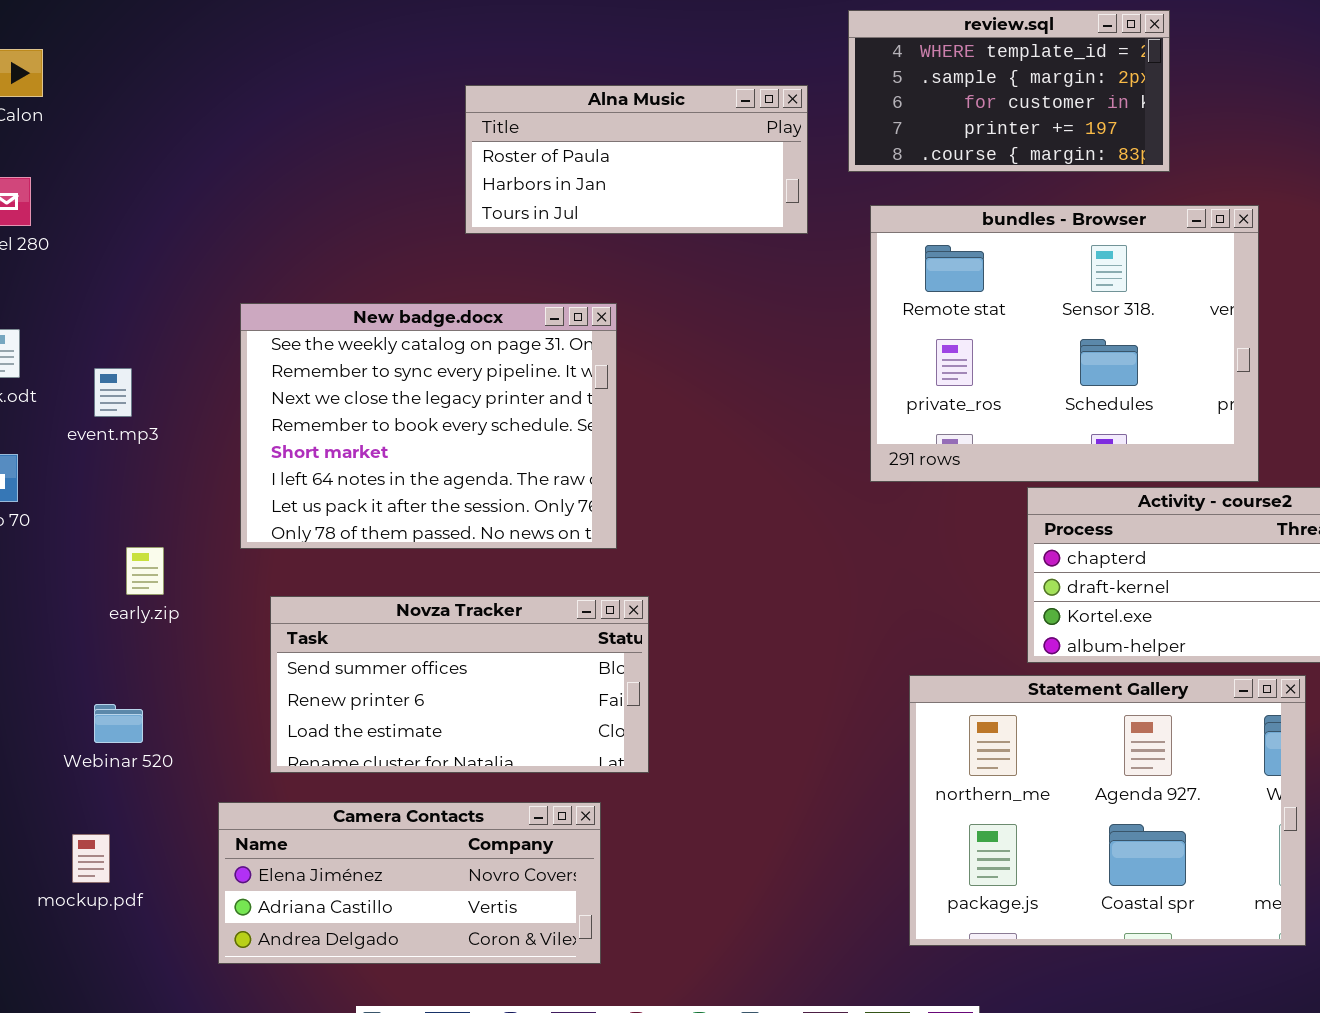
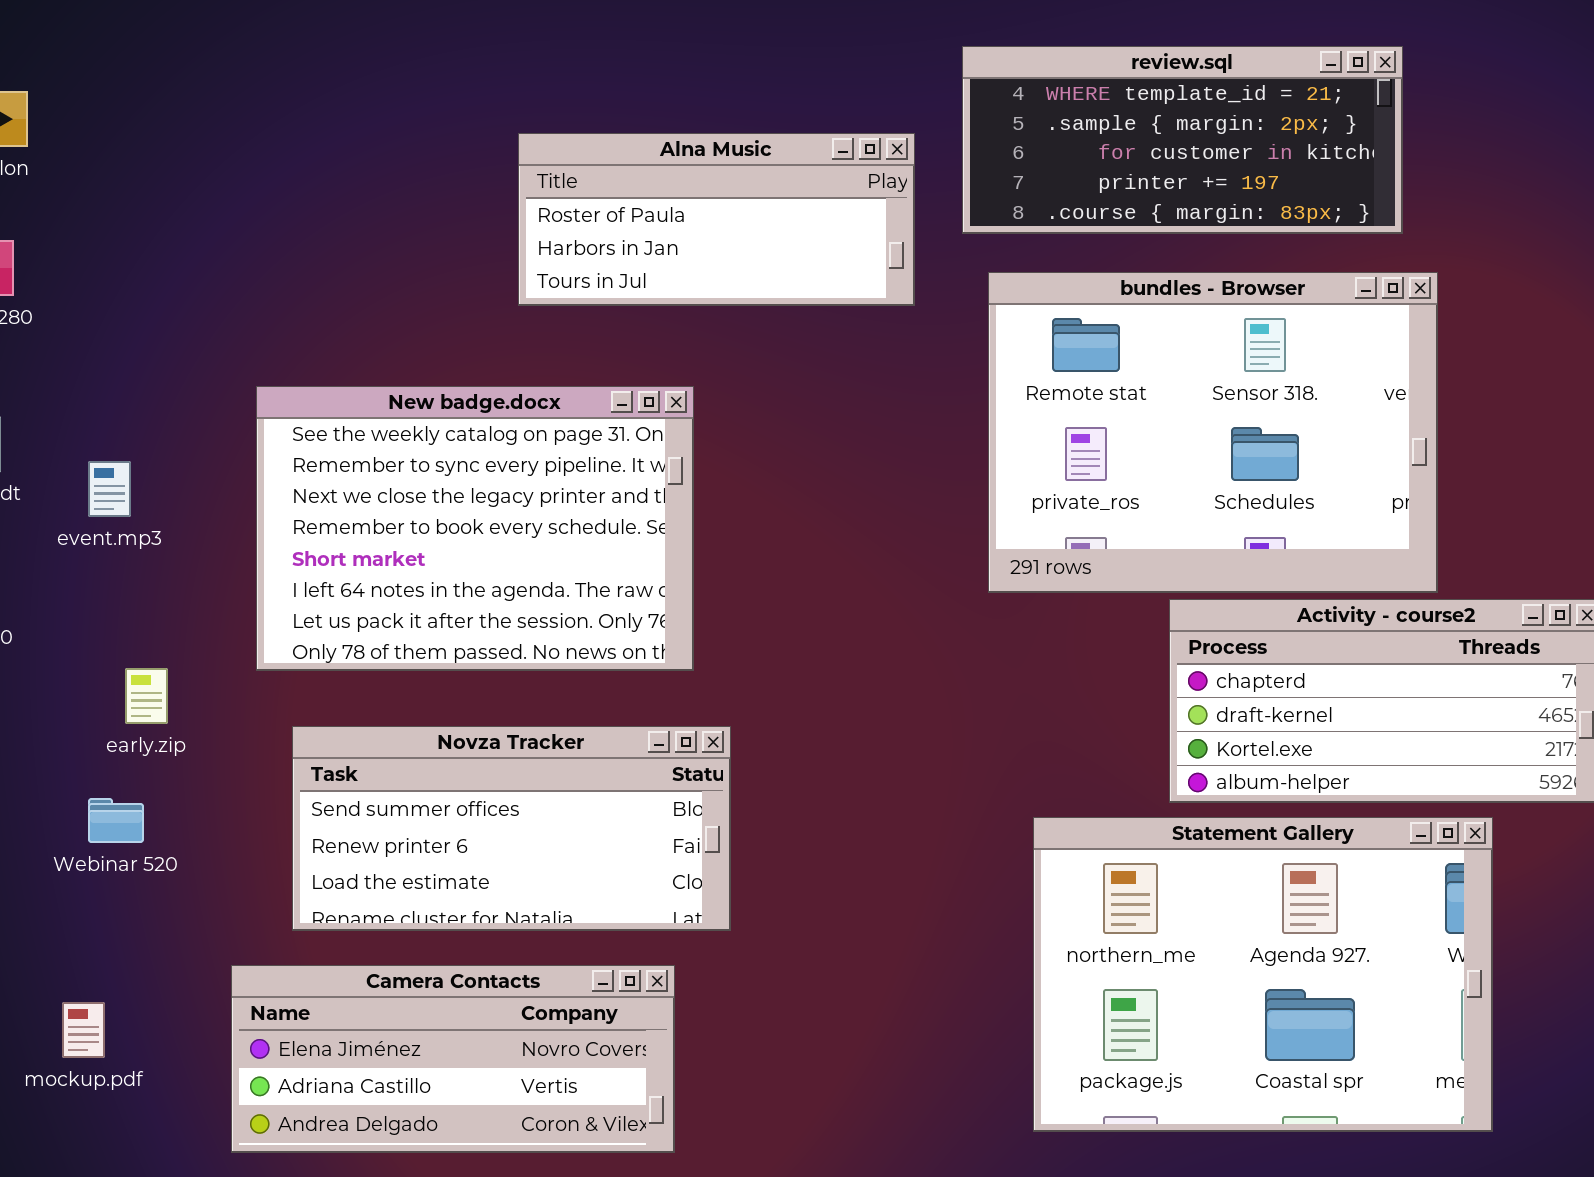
review.sql: [848,10,1170,172] -> [962,46,1403,234], resized
Webinar 520: [94,704,143,743] -> [88,798,144,843], moved

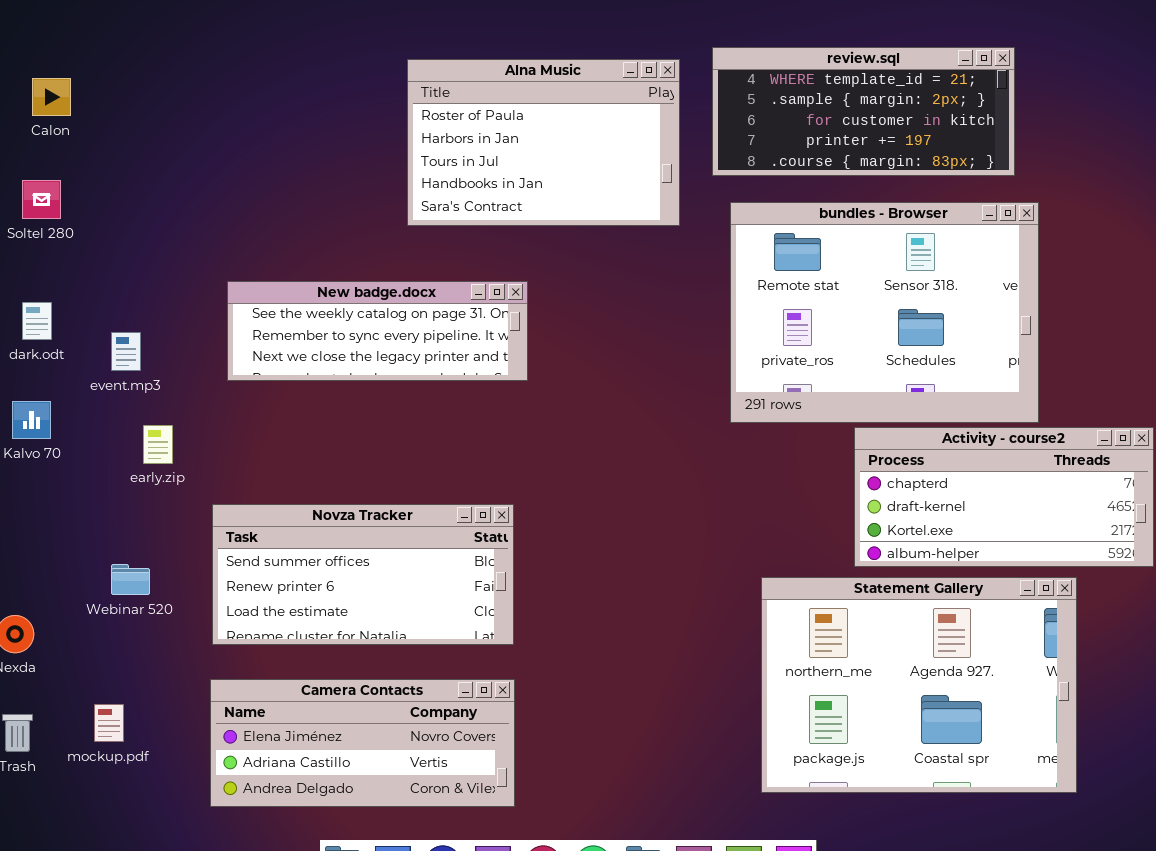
Alna Music: [518,133,915,306] -> [407,59,680,226], resized
New badge.docx: [256,386,694,671] -> [227,281,528,381], resized
early.zip: [125,668,168,724] -> [143,425,173,464], moved
Novza Tracker: [292,726,731,931] -> [212,504,514,645], moved

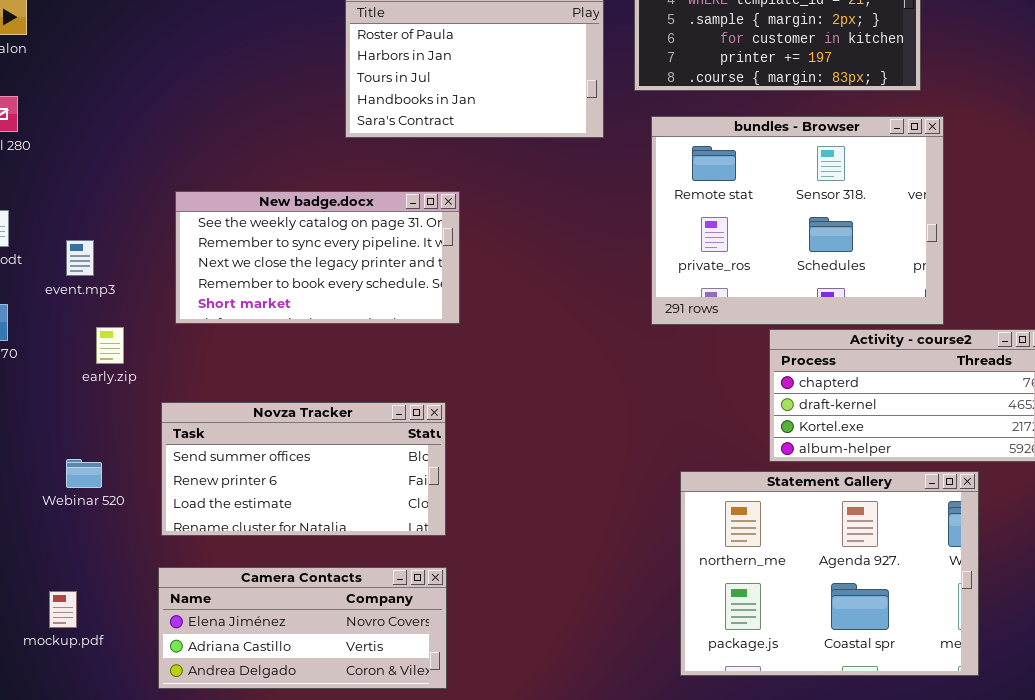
New badge.docx: [227,281,528,381] -> [175,191,460,324], resized

